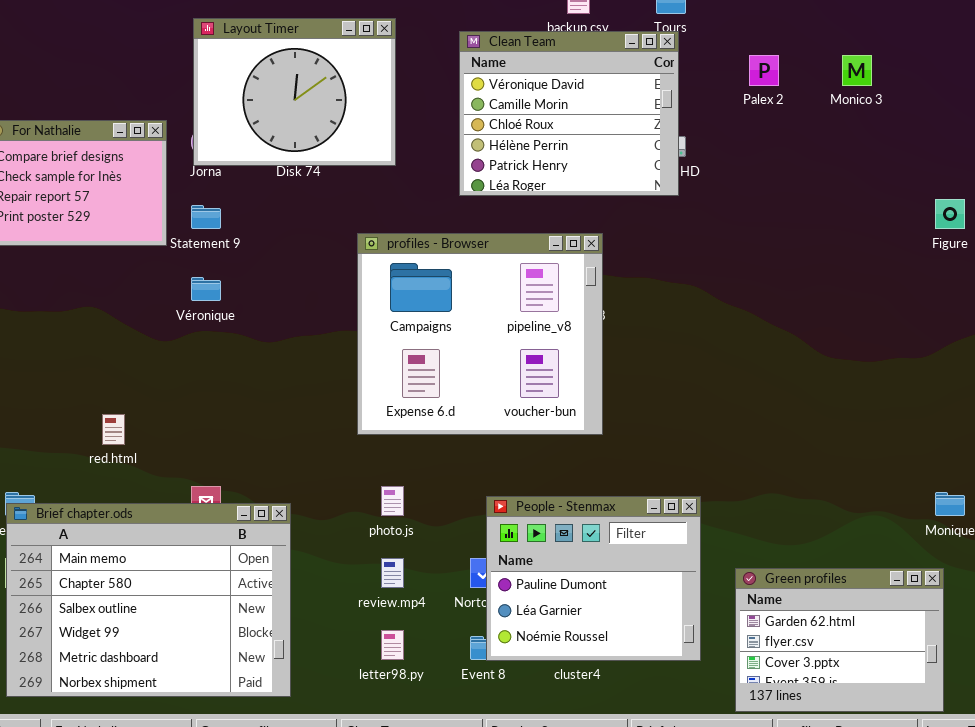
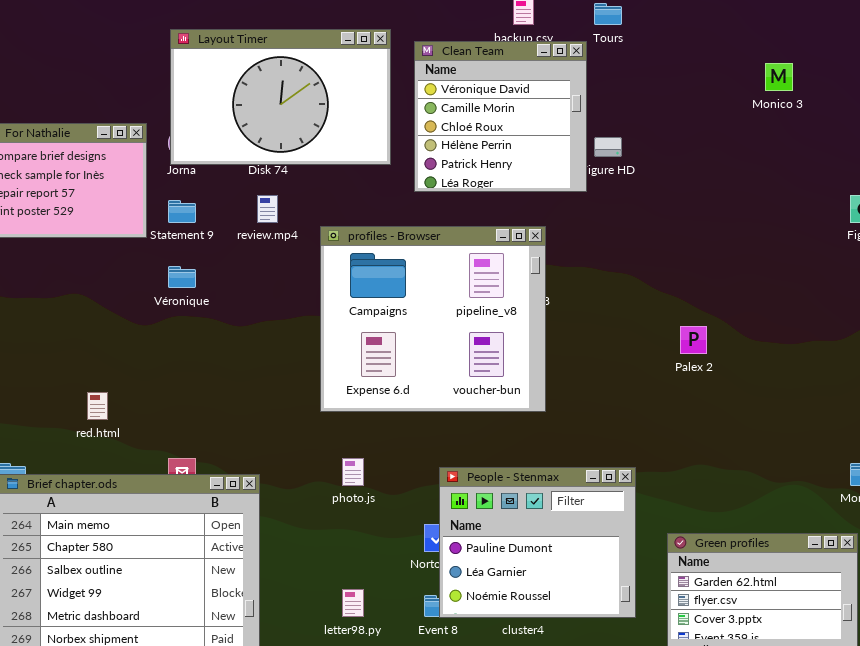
Layout Timer: [193,18,396,166] -> [170,29,391,165], resized
Clean Team: [459,31,679,196] -> [414,41,587,192], resized
Palex 2: [749,55,779,86] -> [680,326,707,354], moved
review.mp4: [381,558,404,588] -> [257,195,278,223], moved

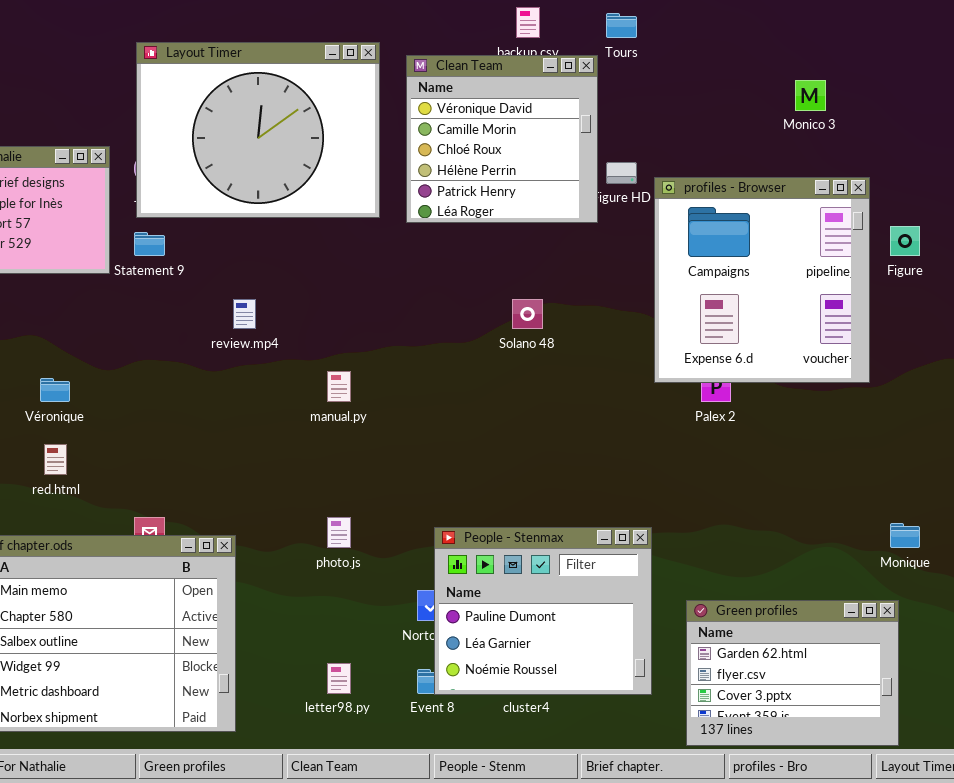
Layout Timer: [170,29,391,165] -> [136,42,380,218], resized
review.mp4: [257,195,278,223] -> [233,299,256,329], moved
profiles - Browser: [320,226,546,412] -> [654,177,870,383], moved, resized
Véronique: [168,266,196,288] -> [40,378,70,402], moved

